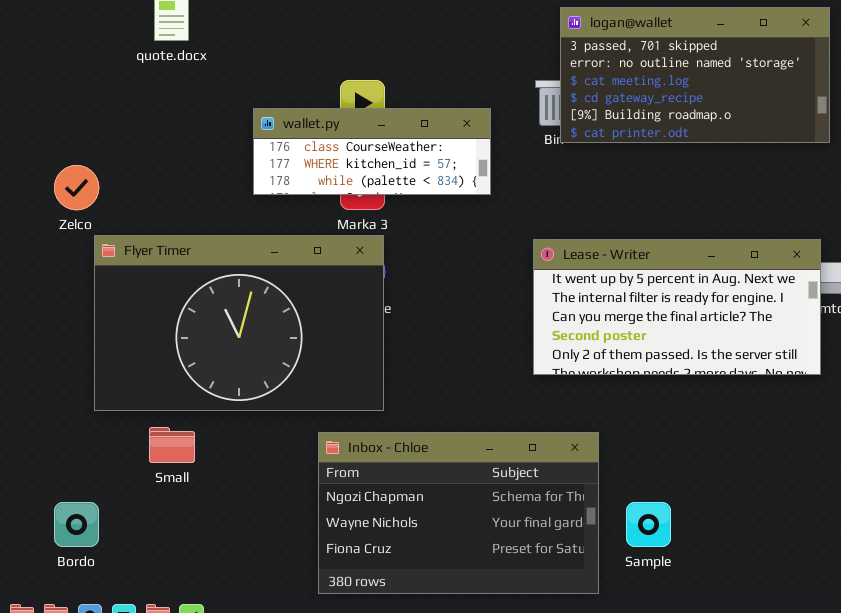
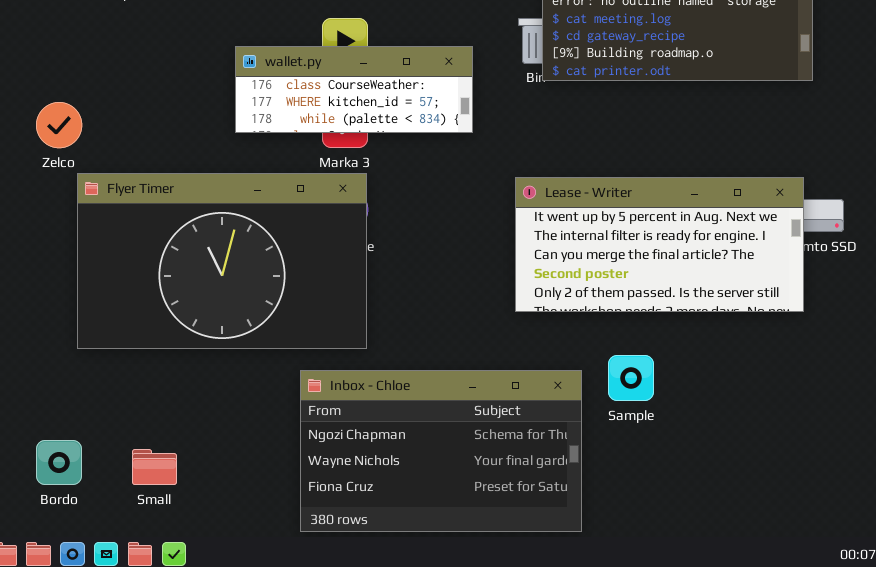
Small: [149,427,195,463] -> [132,449,177,485], moved
Sample: [626,502,671,547] -> [608,355,654,401], moved

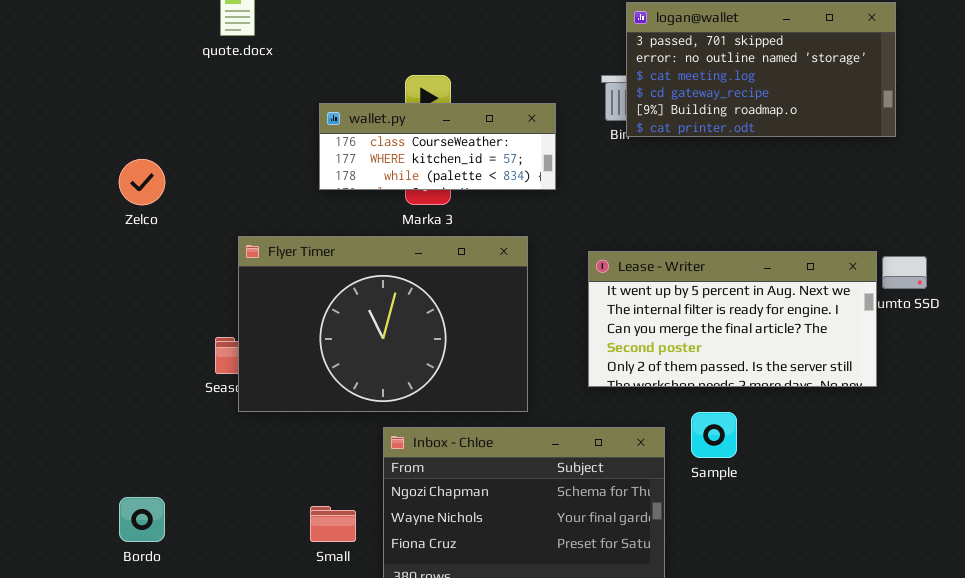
Flyer Timer: [77,173,367,349] -> [238,236,528,412], moved
Lease - Writer: [515,177,804,312] -> [588,251,877,387], moved
Small: [132,449,177,485] -> [310,506,356,542], moved

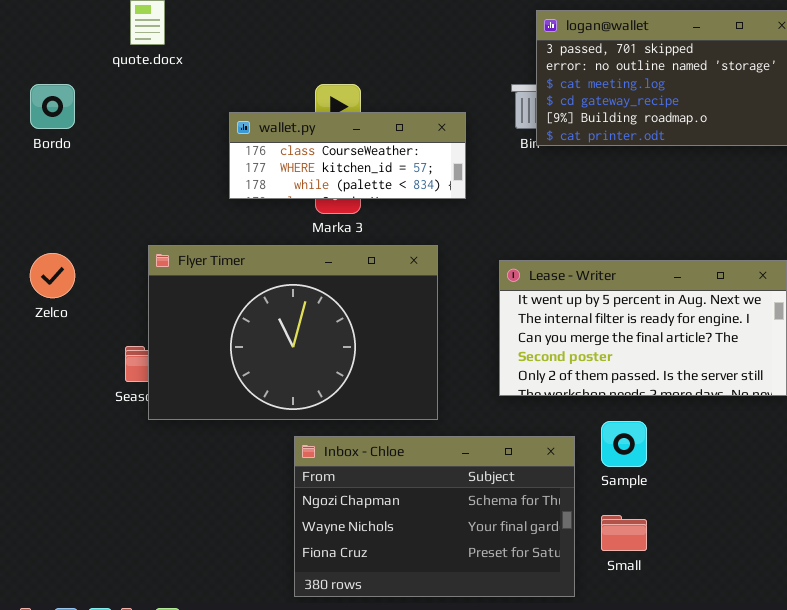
Zelco: [119,159,165,205] -> [30,253,75,298], moved
Bordo: [119,497,165,542] -> [30,84,75,129], moved
Small: [310,506,356,542] -> [601,515,647,551], moved

